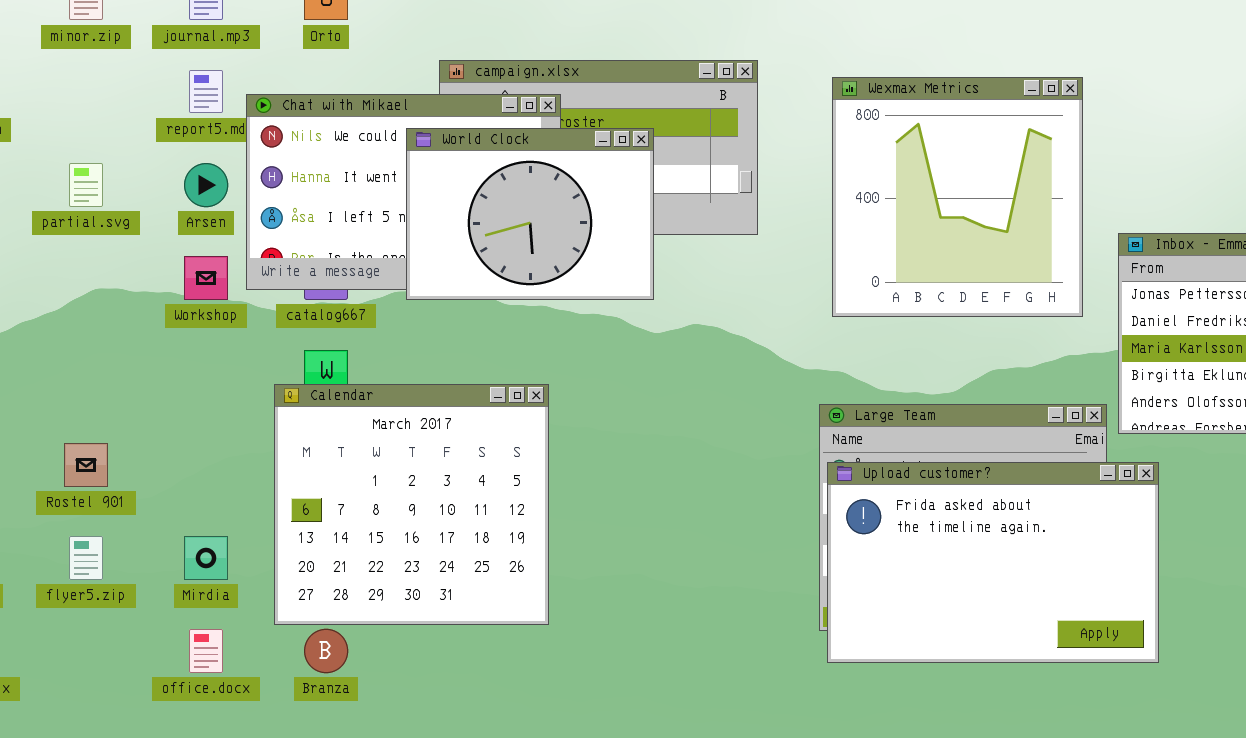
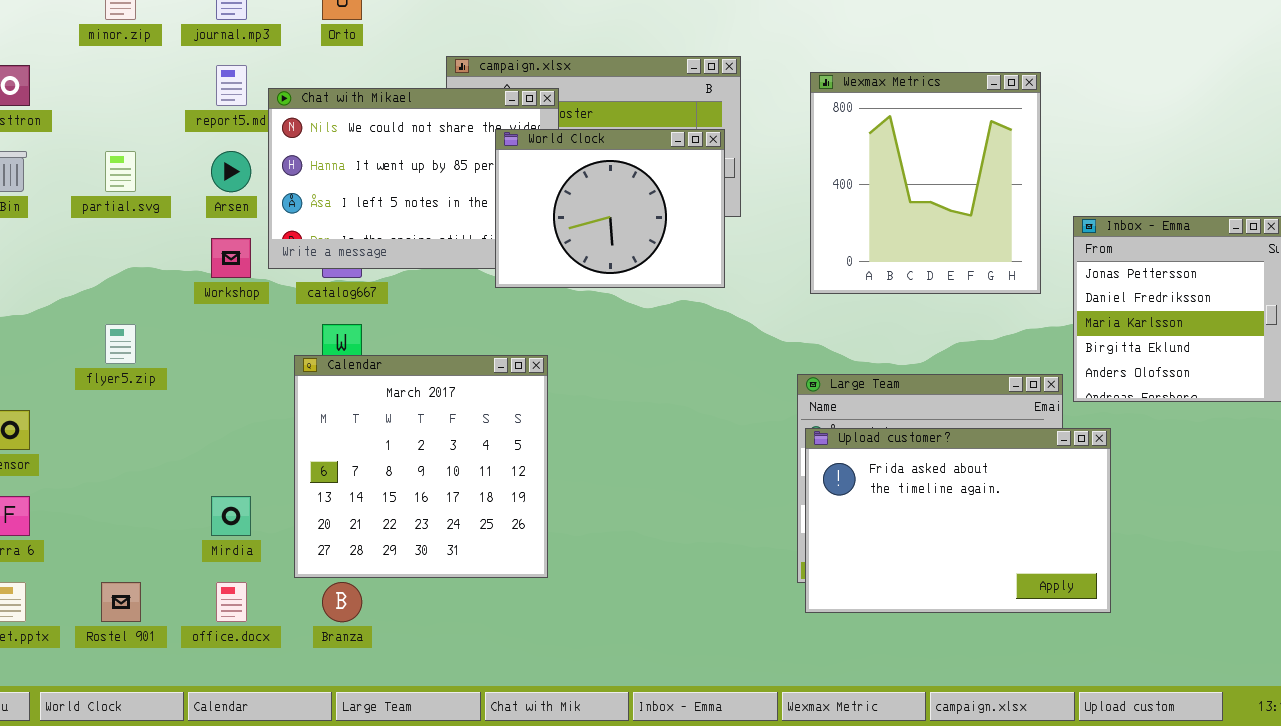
World Clock: [406,128,654,300] -> [495,129,725,288], moved
Rostel 901: [64,443,108,487] -> [101,582,141,622], moved
flyer5.zip: [69,536,103,580] -> [105,324,136,364], moved

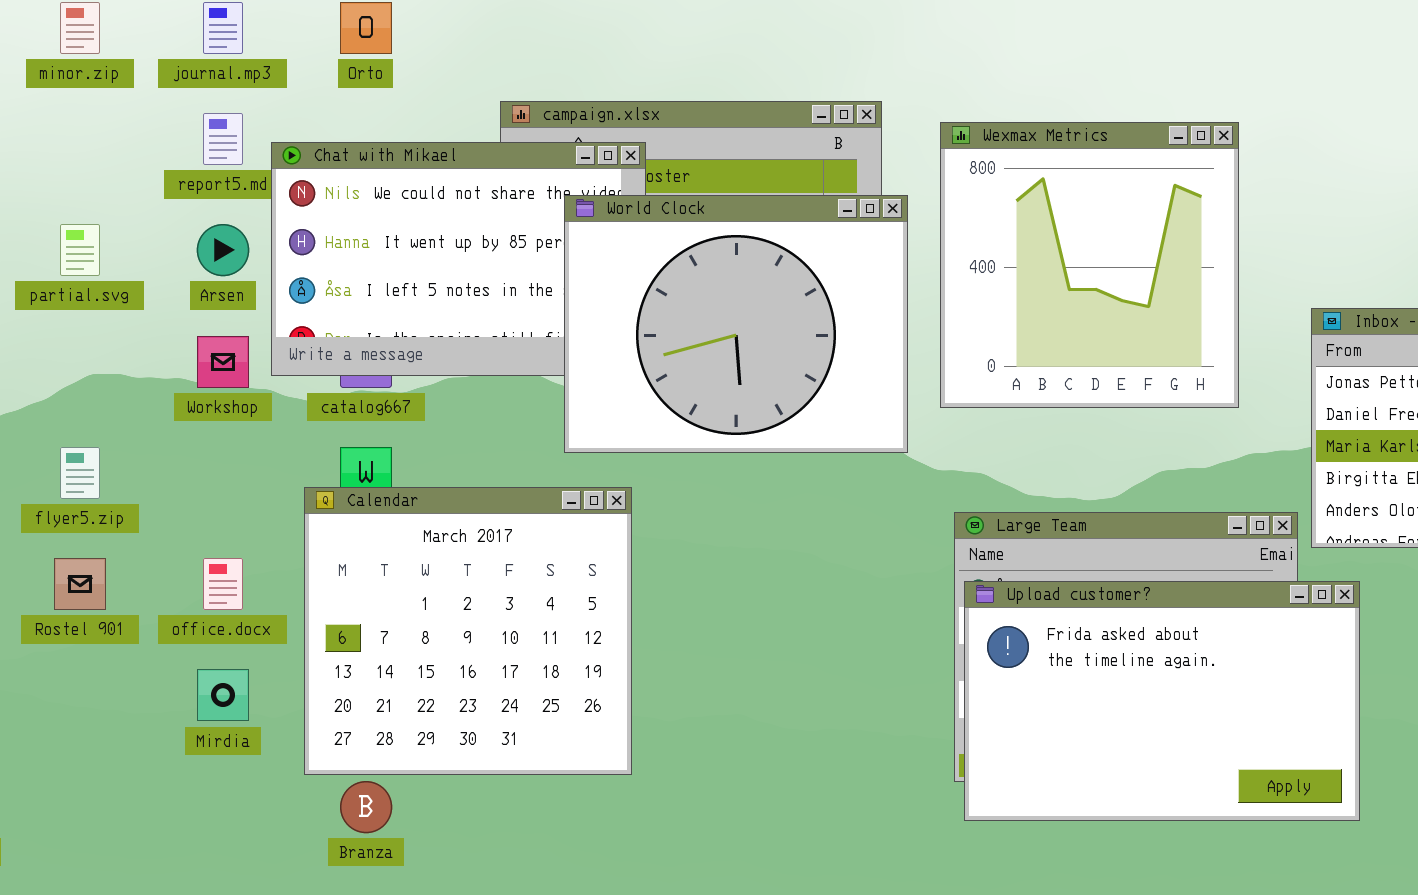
Wexmax Metrics: [810,72,1041,294] -> [940,122,1239,408], moved
World Clock: [495,129,725,288] -> [564,195,908,453], resized
Rostel 901: [101,582,141,622] -> [54,558,106,610], moved
office.docx: [216,582,247,622] -> [203,558,243,610], moved

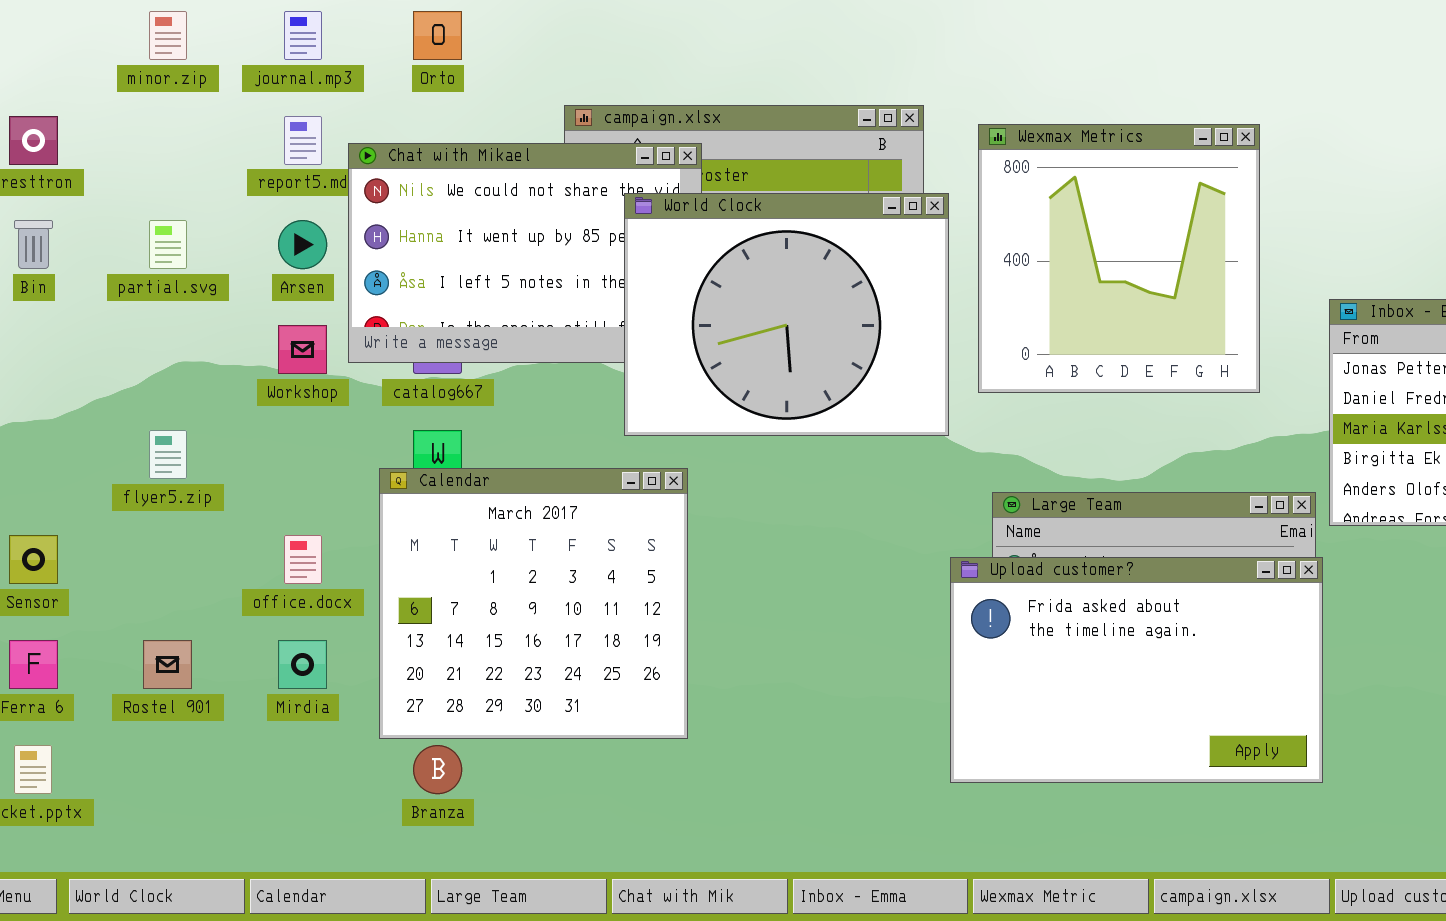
Rostel 901: [54,558,106,610] -> [143,640,192,689], moved
Upload customer?: [964,581,1360,821] -> [950,557,1323,783], moved

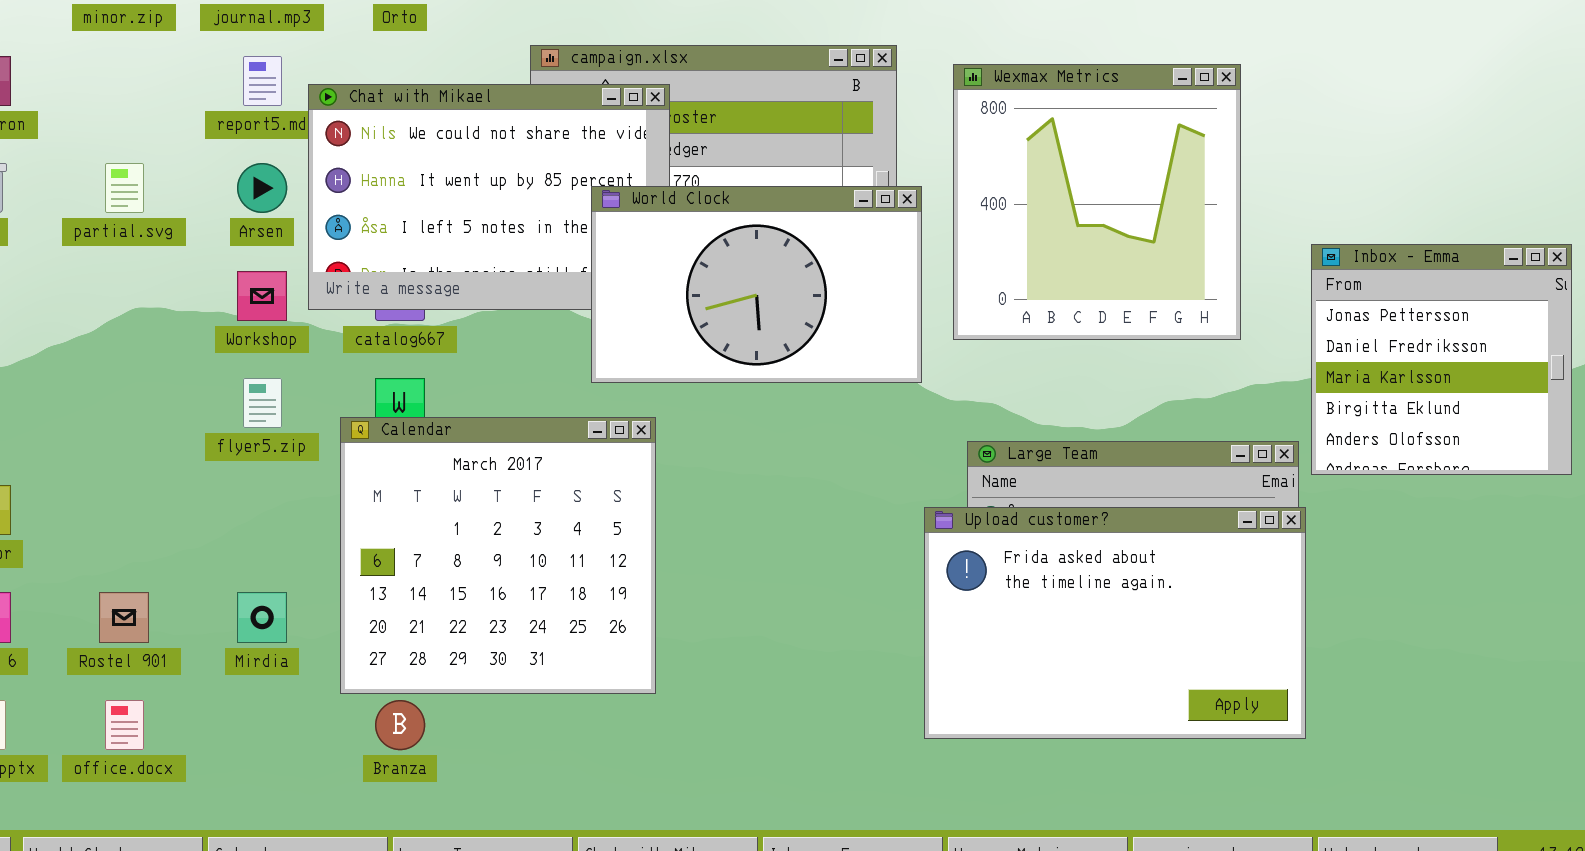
World Clock: [624,193,949,436] -> [591,186,922,383], resized
flyer5.zip: [149,430,187,479] -> [243,378,282,428], moved
office.docx: [284,535,322,584] -> [105,700,144,750], moved

